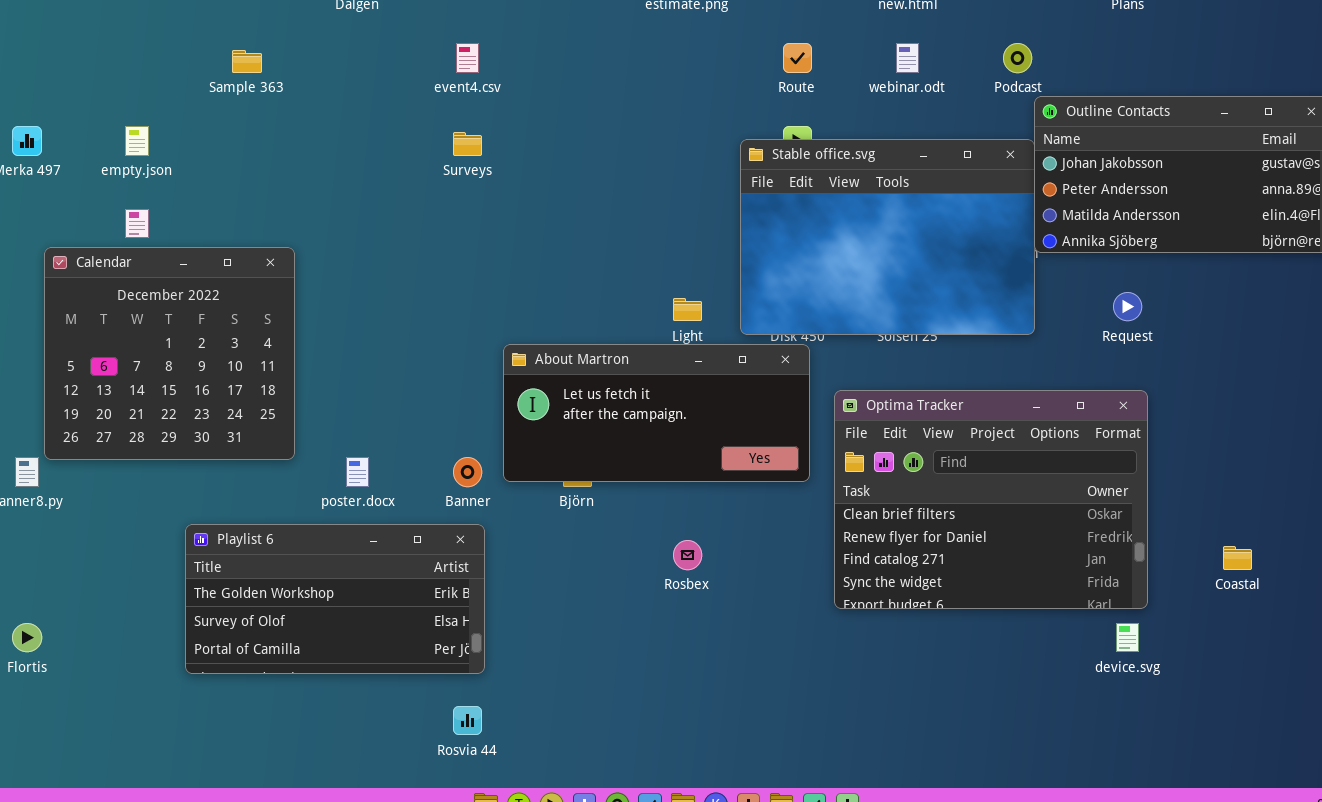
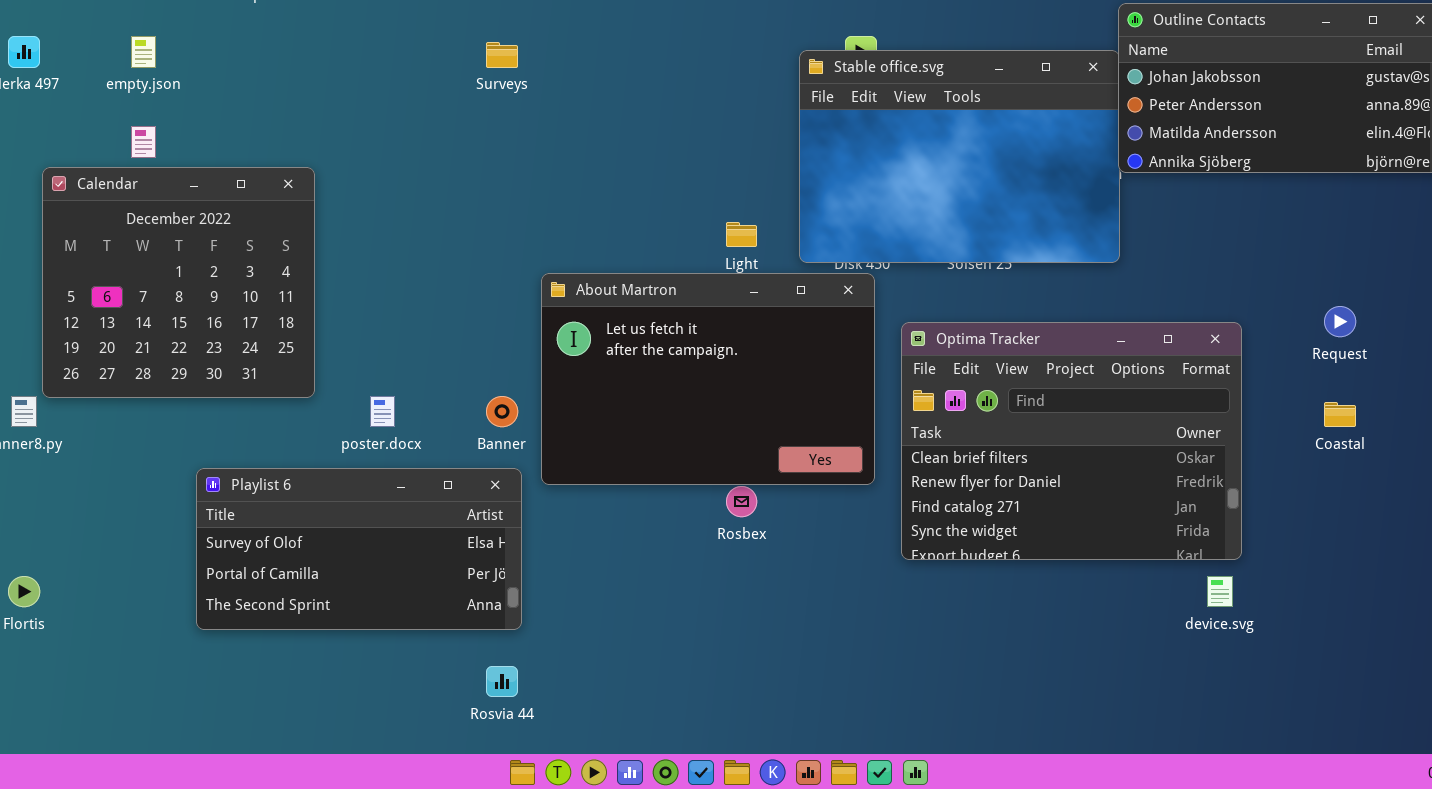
Request: [1113,292,1142,321] -> [1324,306,1356,337], moved
About Martron: [503,344,810,482] -> [541,273,875,485], resized
Playlist 6: [185,524,485,674] -> [196,468,522,630], scrolled down 1 row
Coastal: [1223,546,1252,570] -> [1324,402,1356,427], moved

